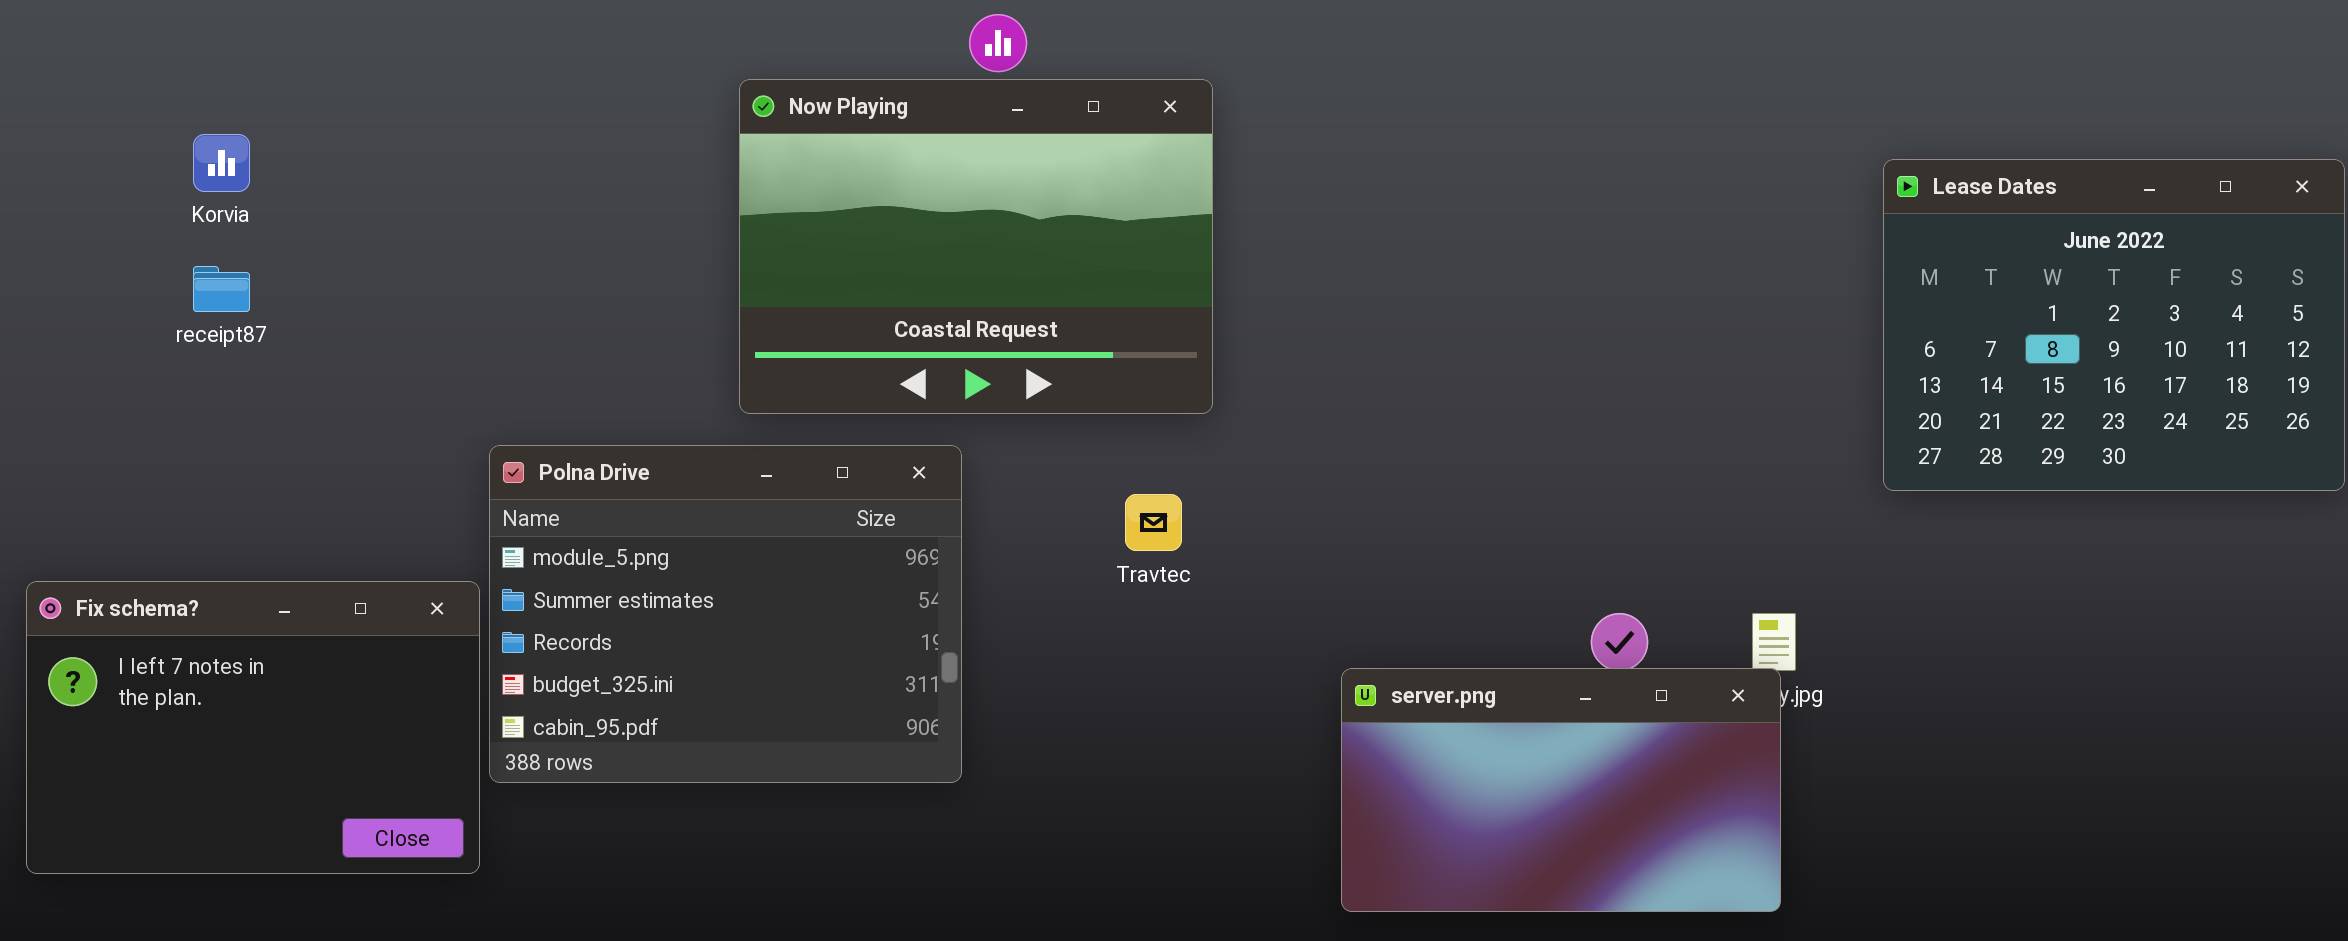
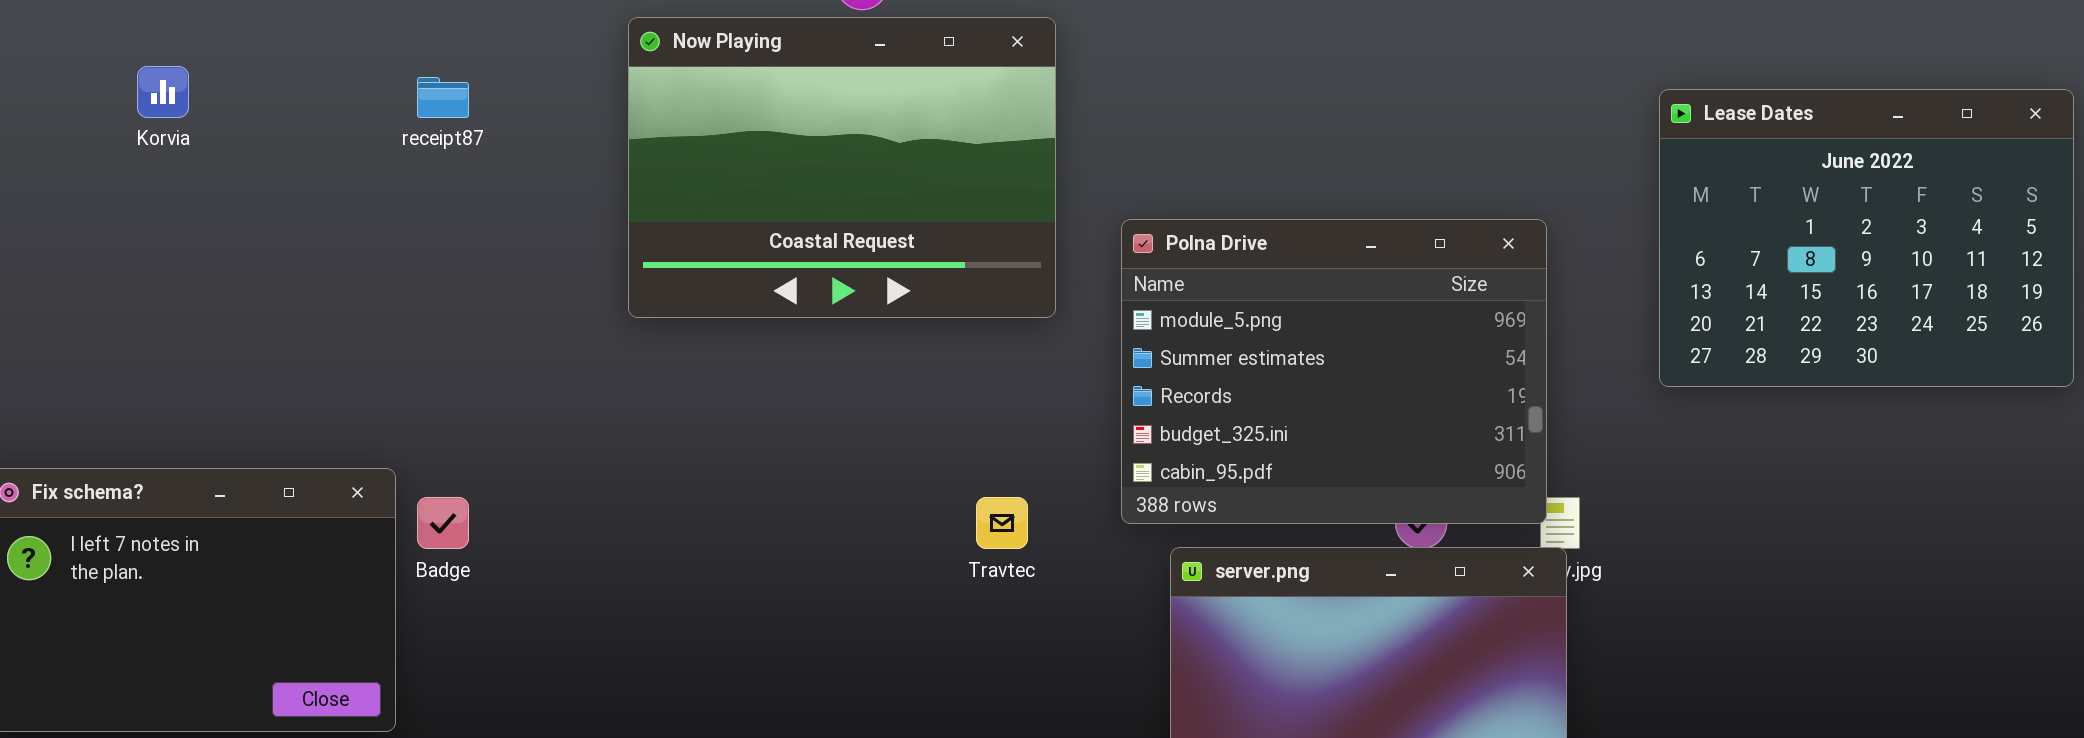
receipt87: [193,266,250,312] -> [417,77,469,118], moved
Polna Drive: [489,445,962,783] -> [1121,219,1547,524], moved
Travtec: [1125,494,1182,551] -> [976,497,1028,549], moved

